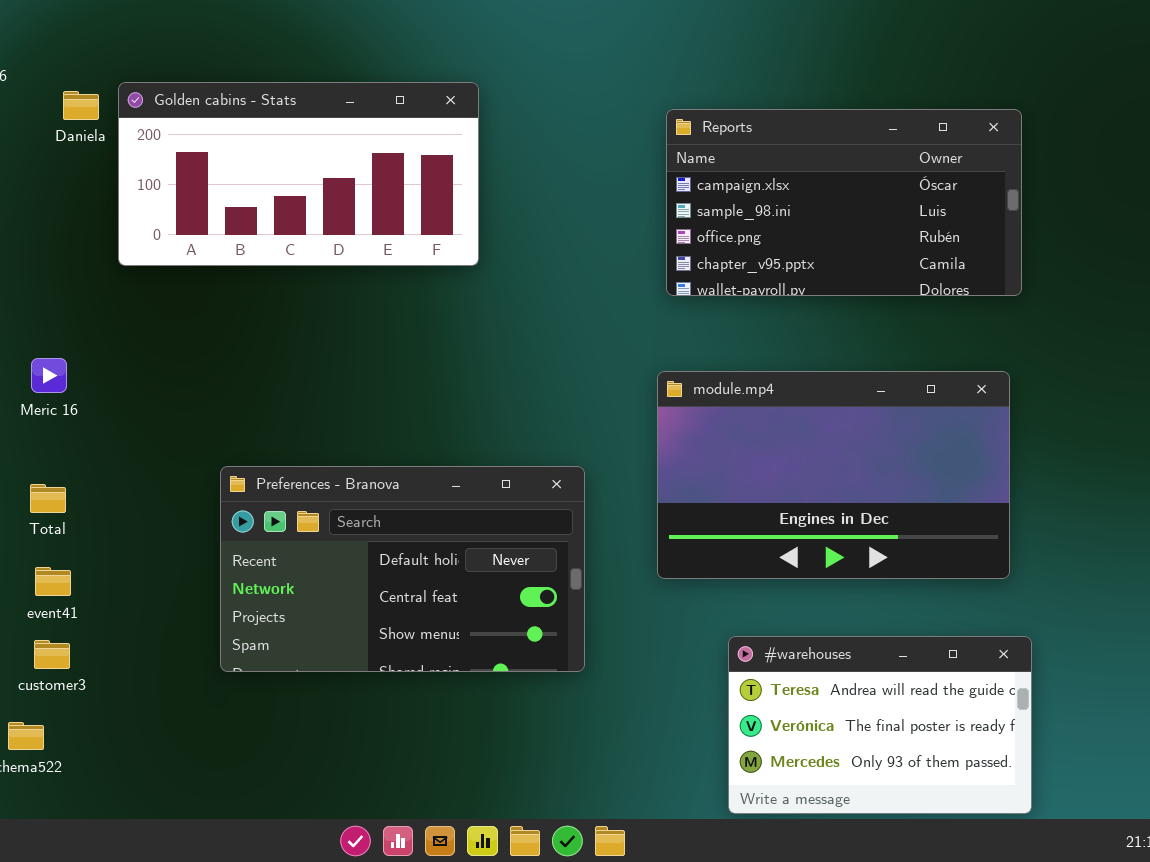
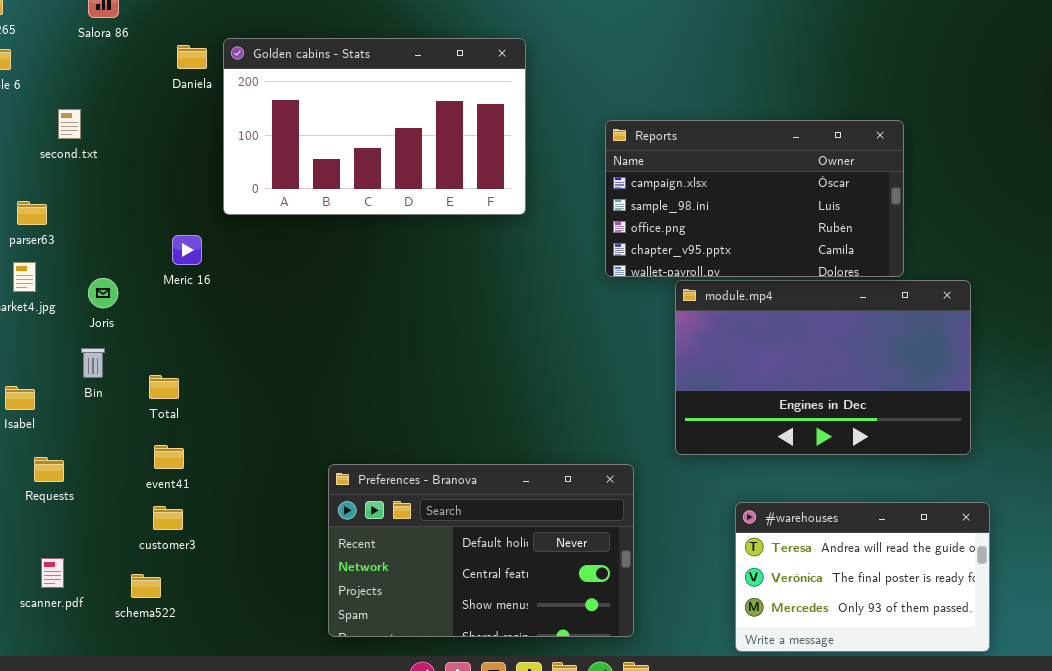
Golden cabins - Stats: [118,82,479,266] -> [223,38,526,215], resized
Reports: [666,109,1022,296] -> [605,120,904,277], moved
Meric 16: [31,358,67,393] -> [172,235,202,265], moved
Preferences - Branova: [220,466,585,672] -> [328,464,634,637], moved

